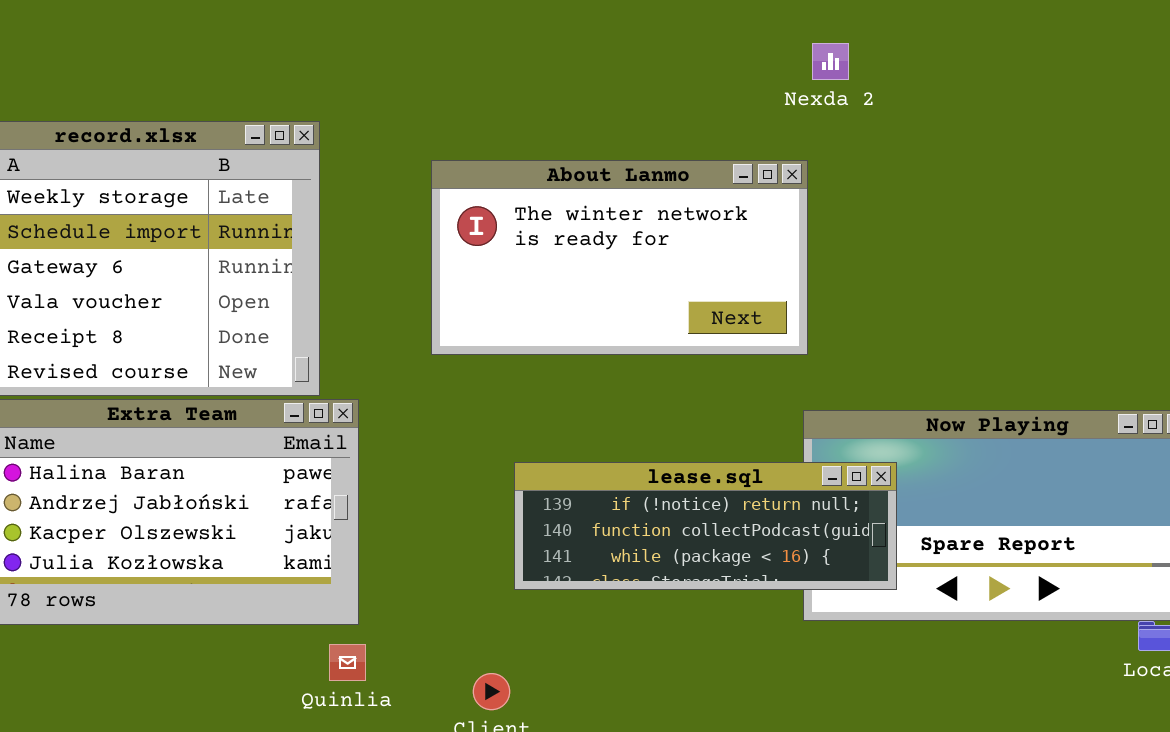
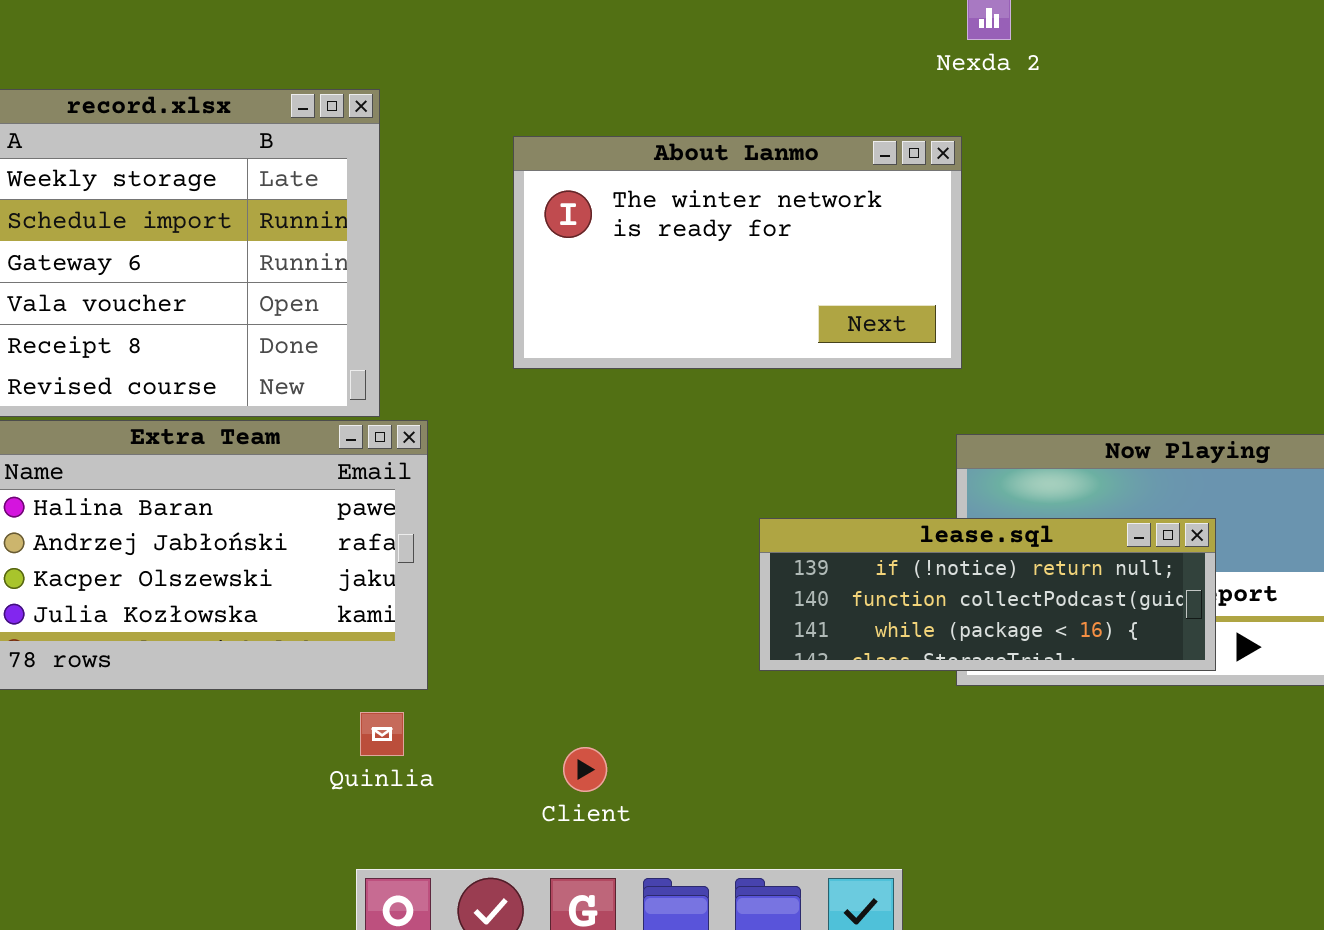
lease.sql: [514,462,897,590] -> [759,518,1216,671], moved
Quinlia: [329,644,366,681] -> [360,712,404,756], moved

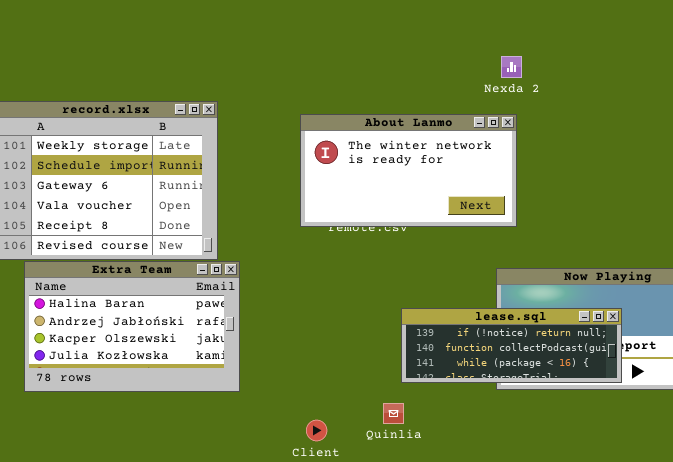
About Lanmo: [513,136,962,369] -> [300,114,517,227], moved
Quinlia: [360,712,404,756] -> [383,403,404,424], moved

